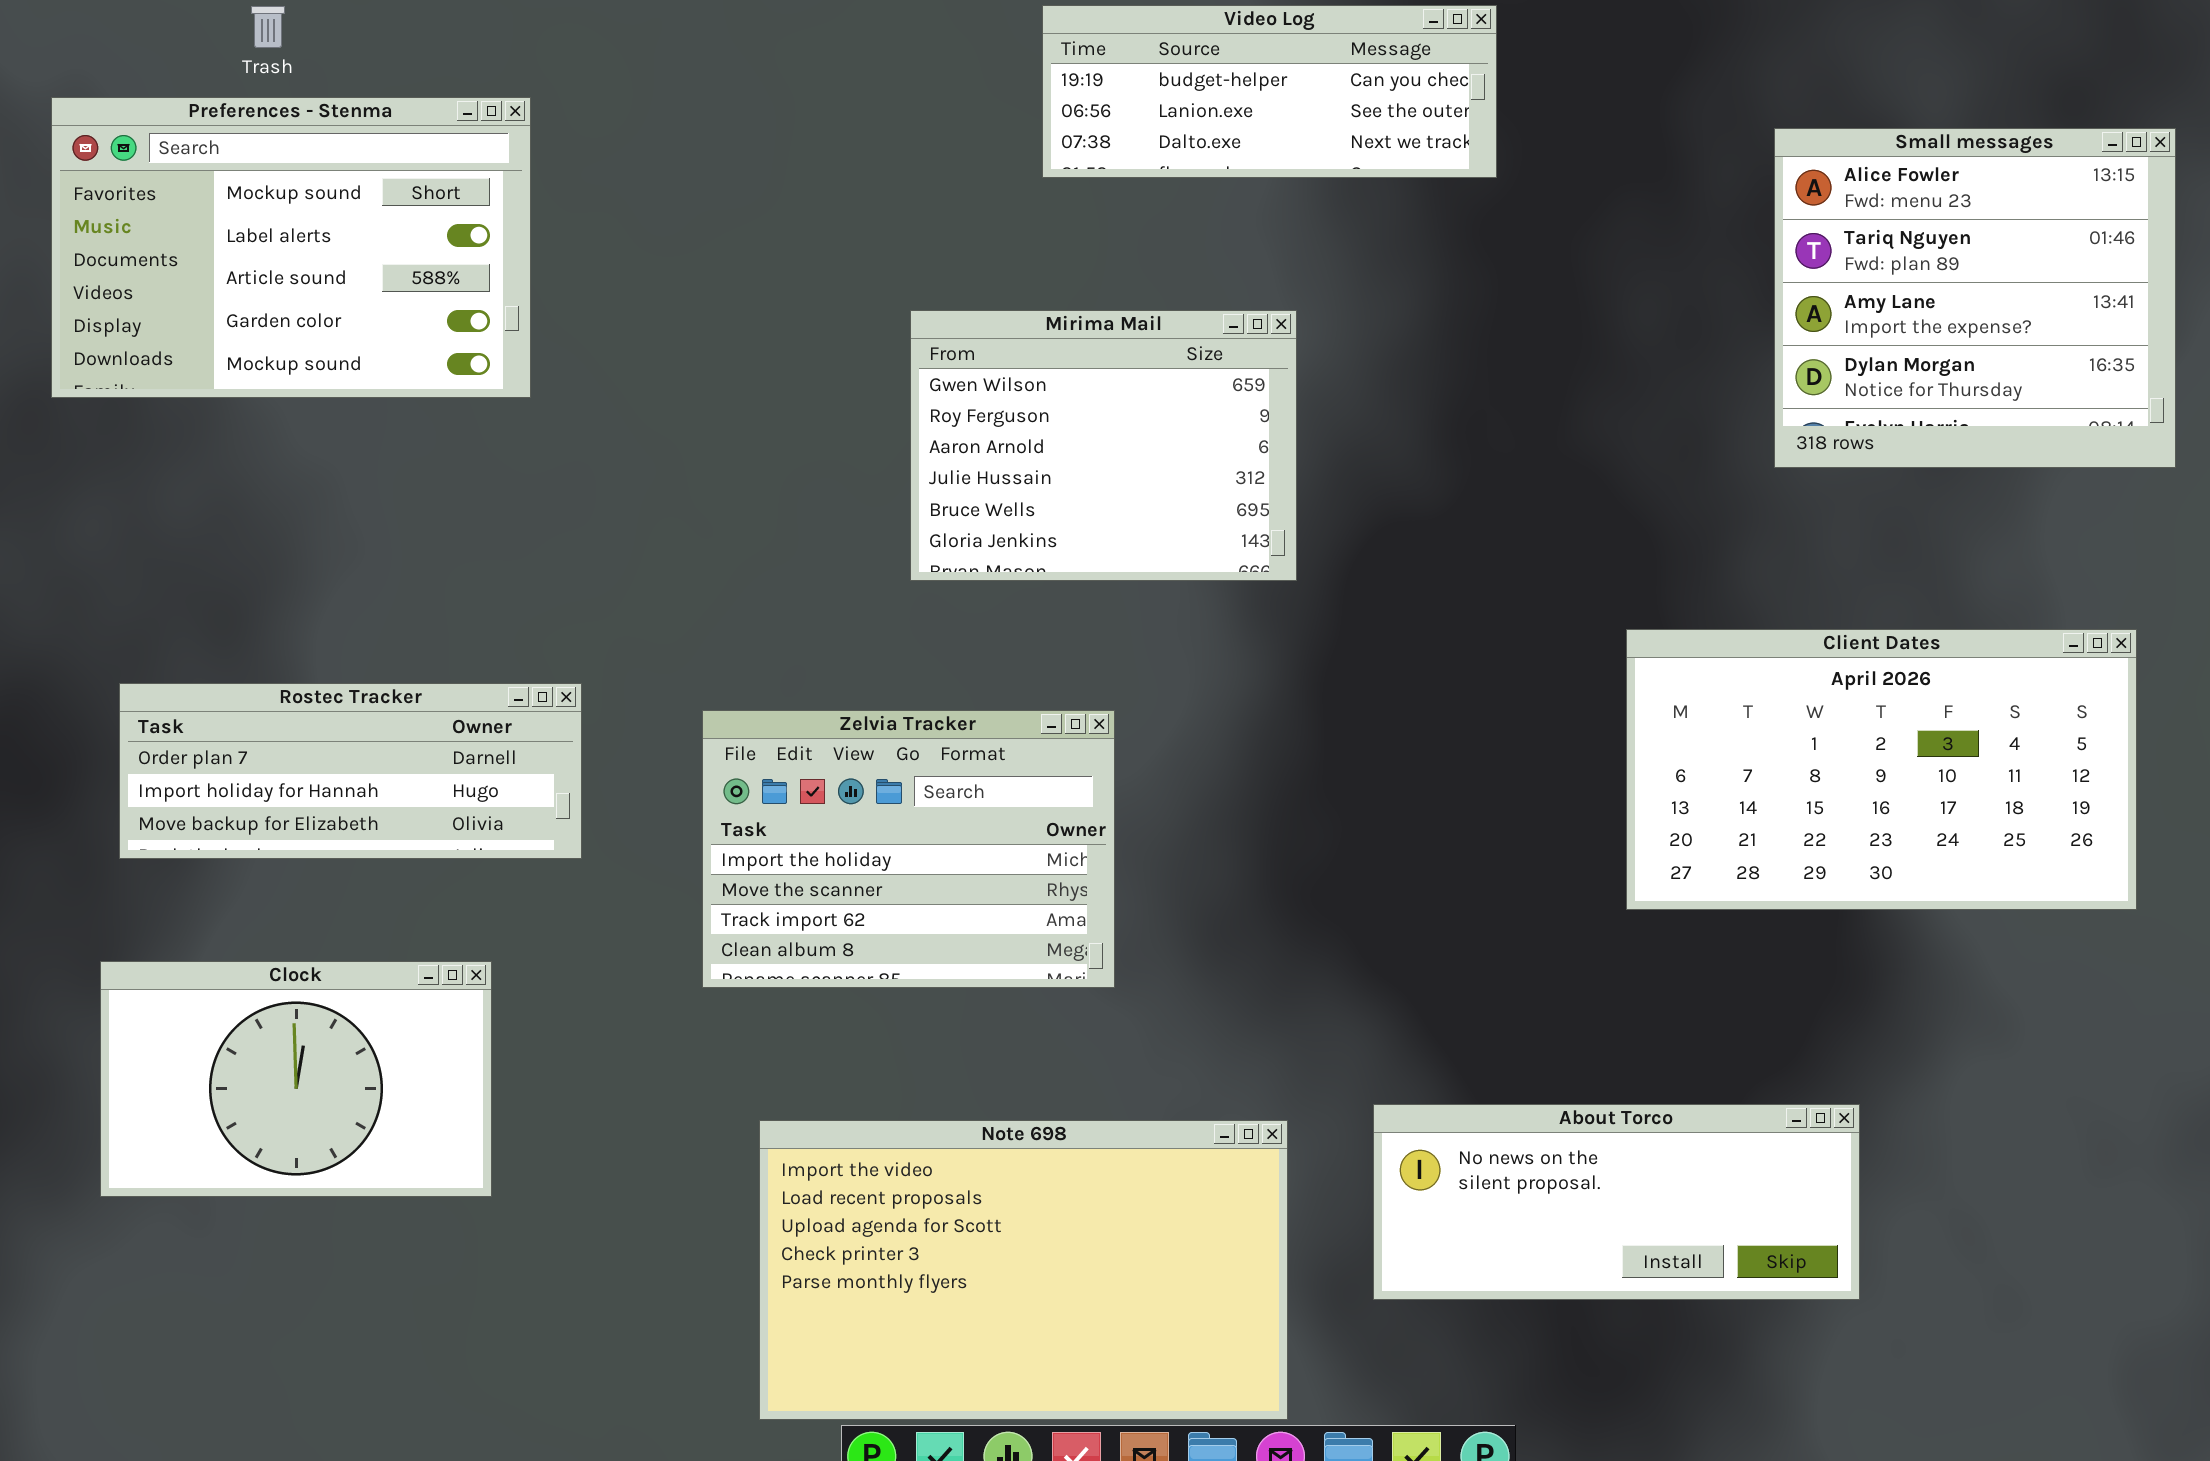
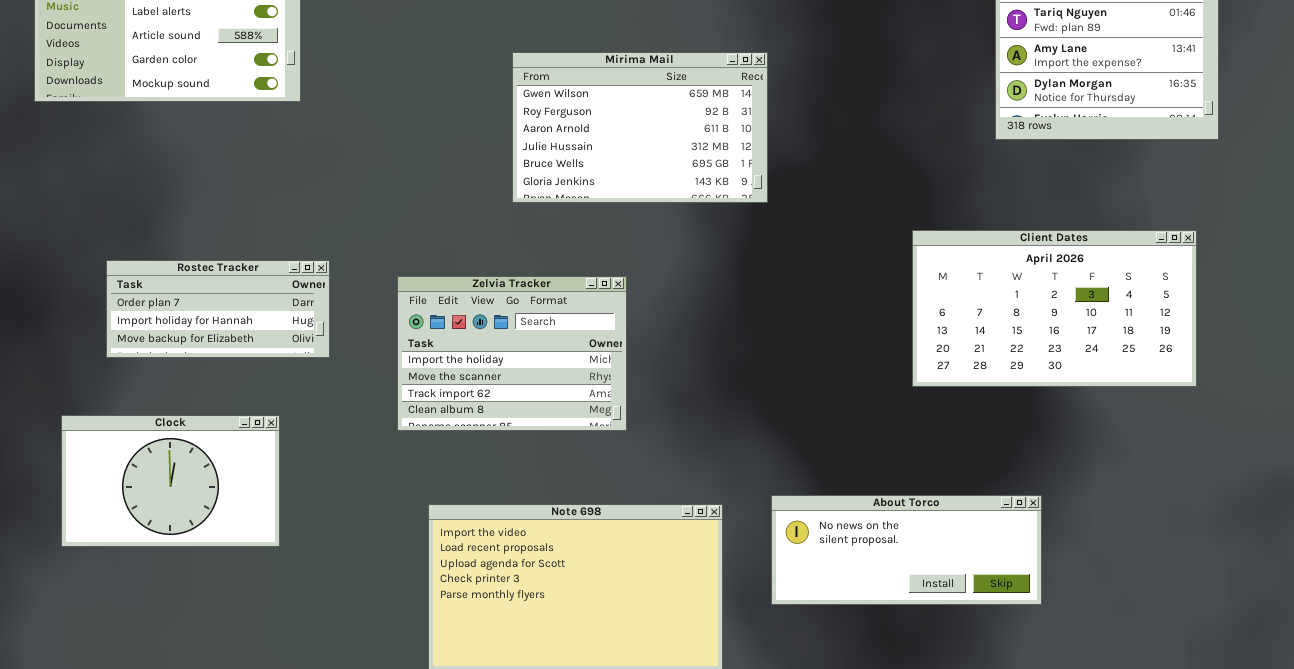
Mirima Mail: [910,310,1297,581] -> [512,52,768,203], resized
Rostec Tracker: [119,683,582,859] -> [106,260,330,358], resized

